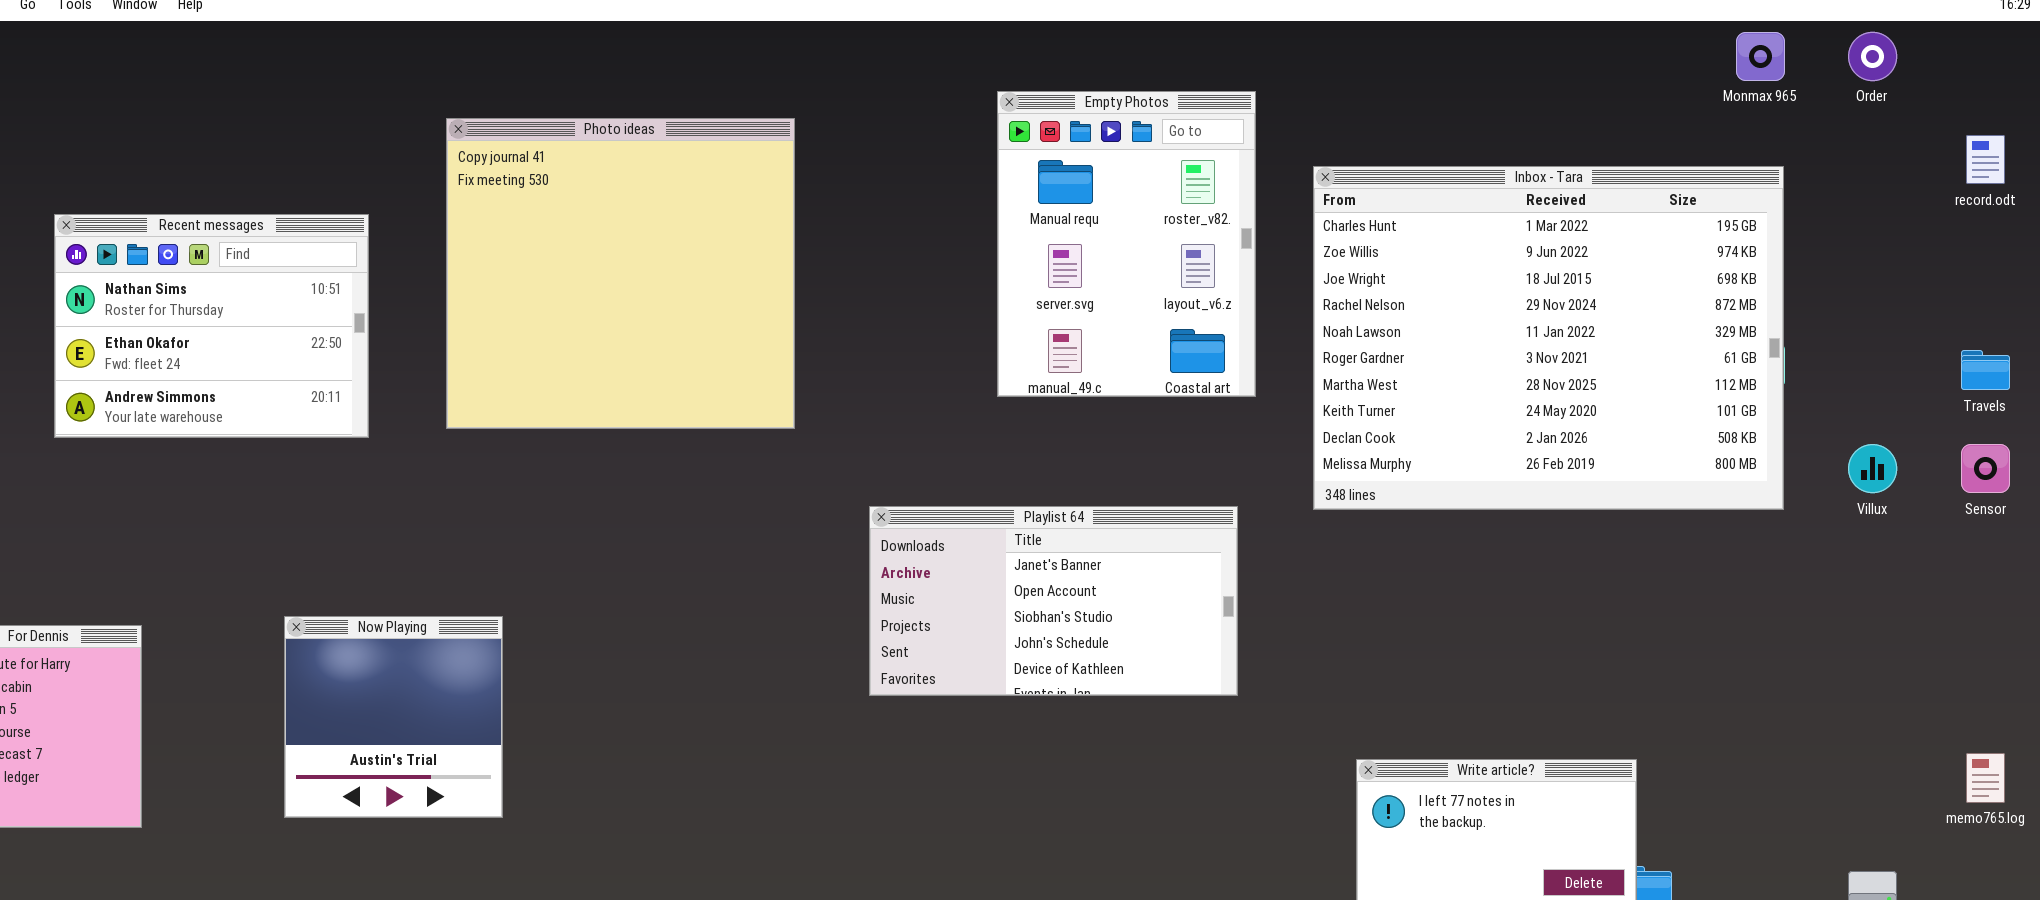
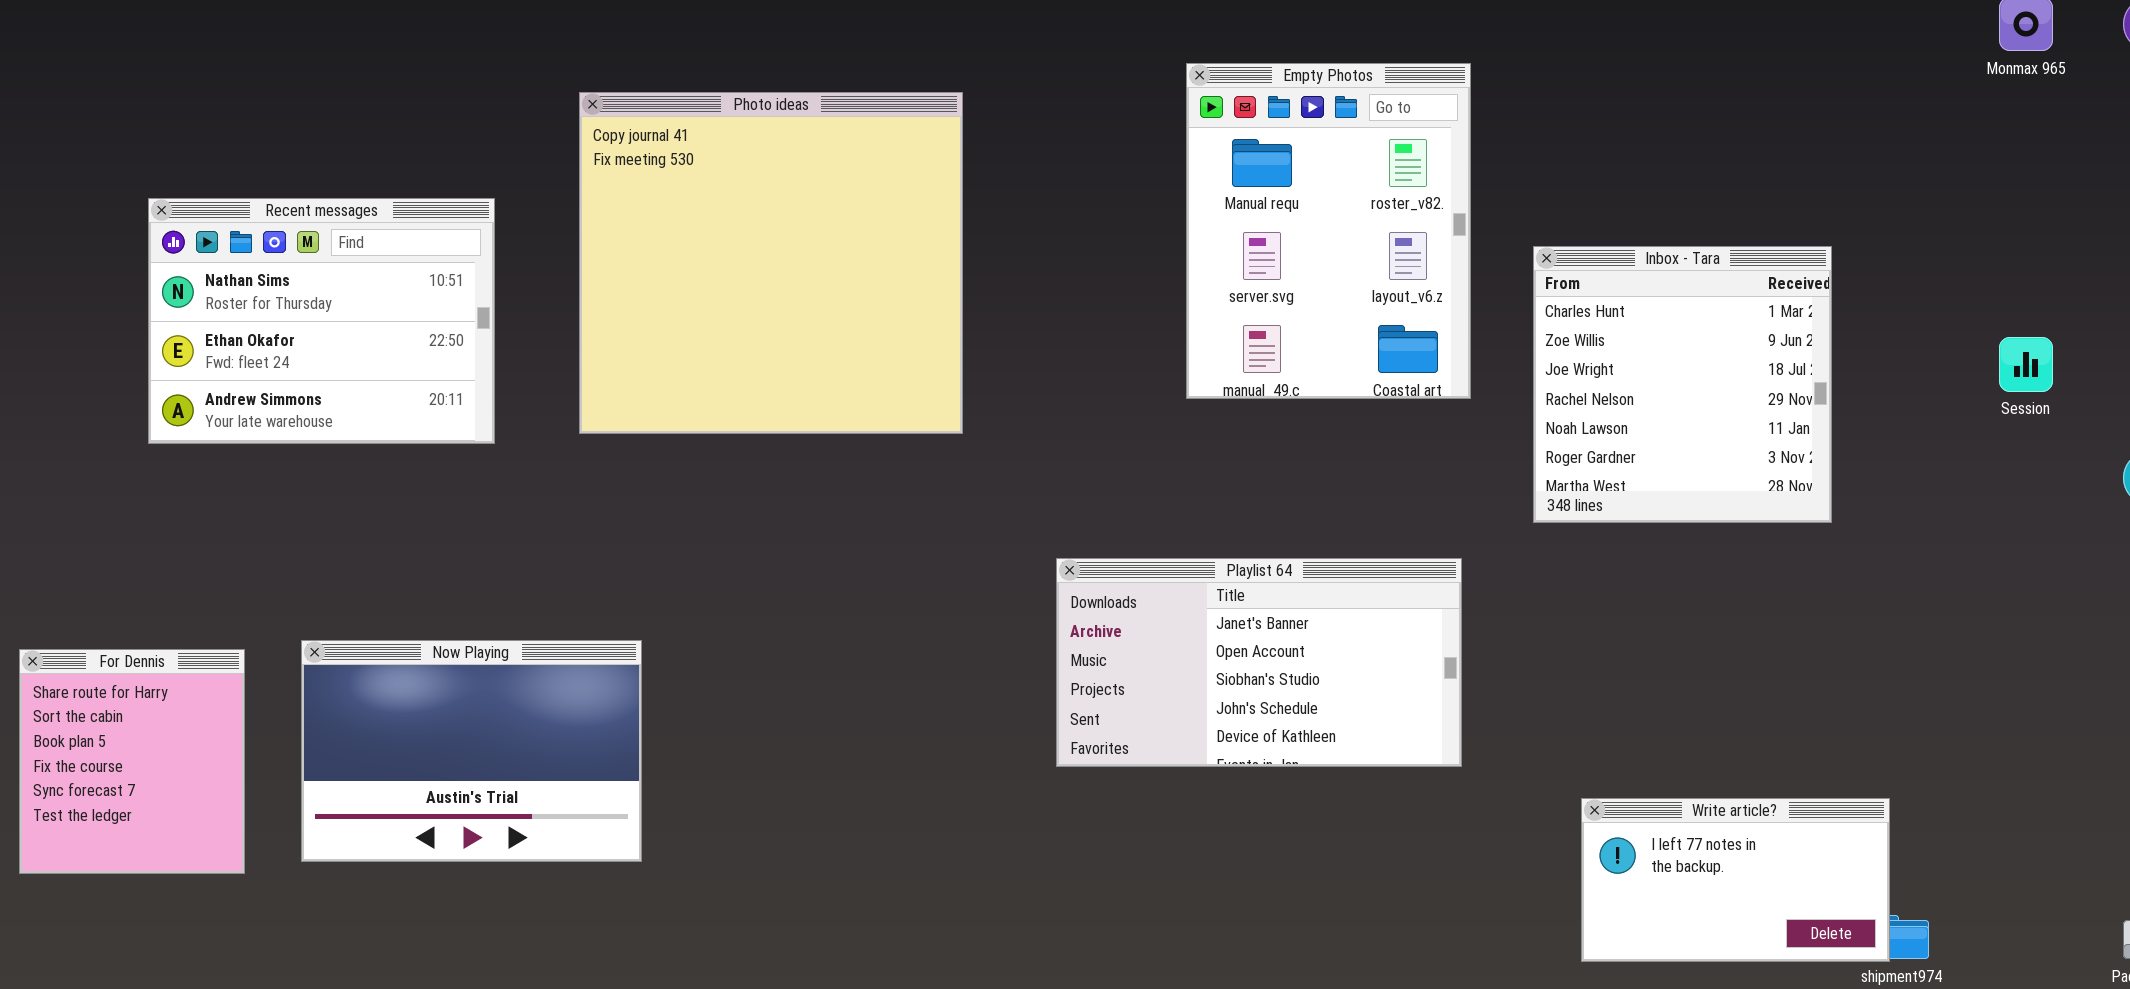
Inbox - Tara: [1313,166,1784,510] -> [1533,246,1832,523], resized
Playlist 64: [869,506,1238,696] -> [1056,558,1462,767], moved
Now Playing: [284,616,503,818] -> [301,640,642,862], resized

